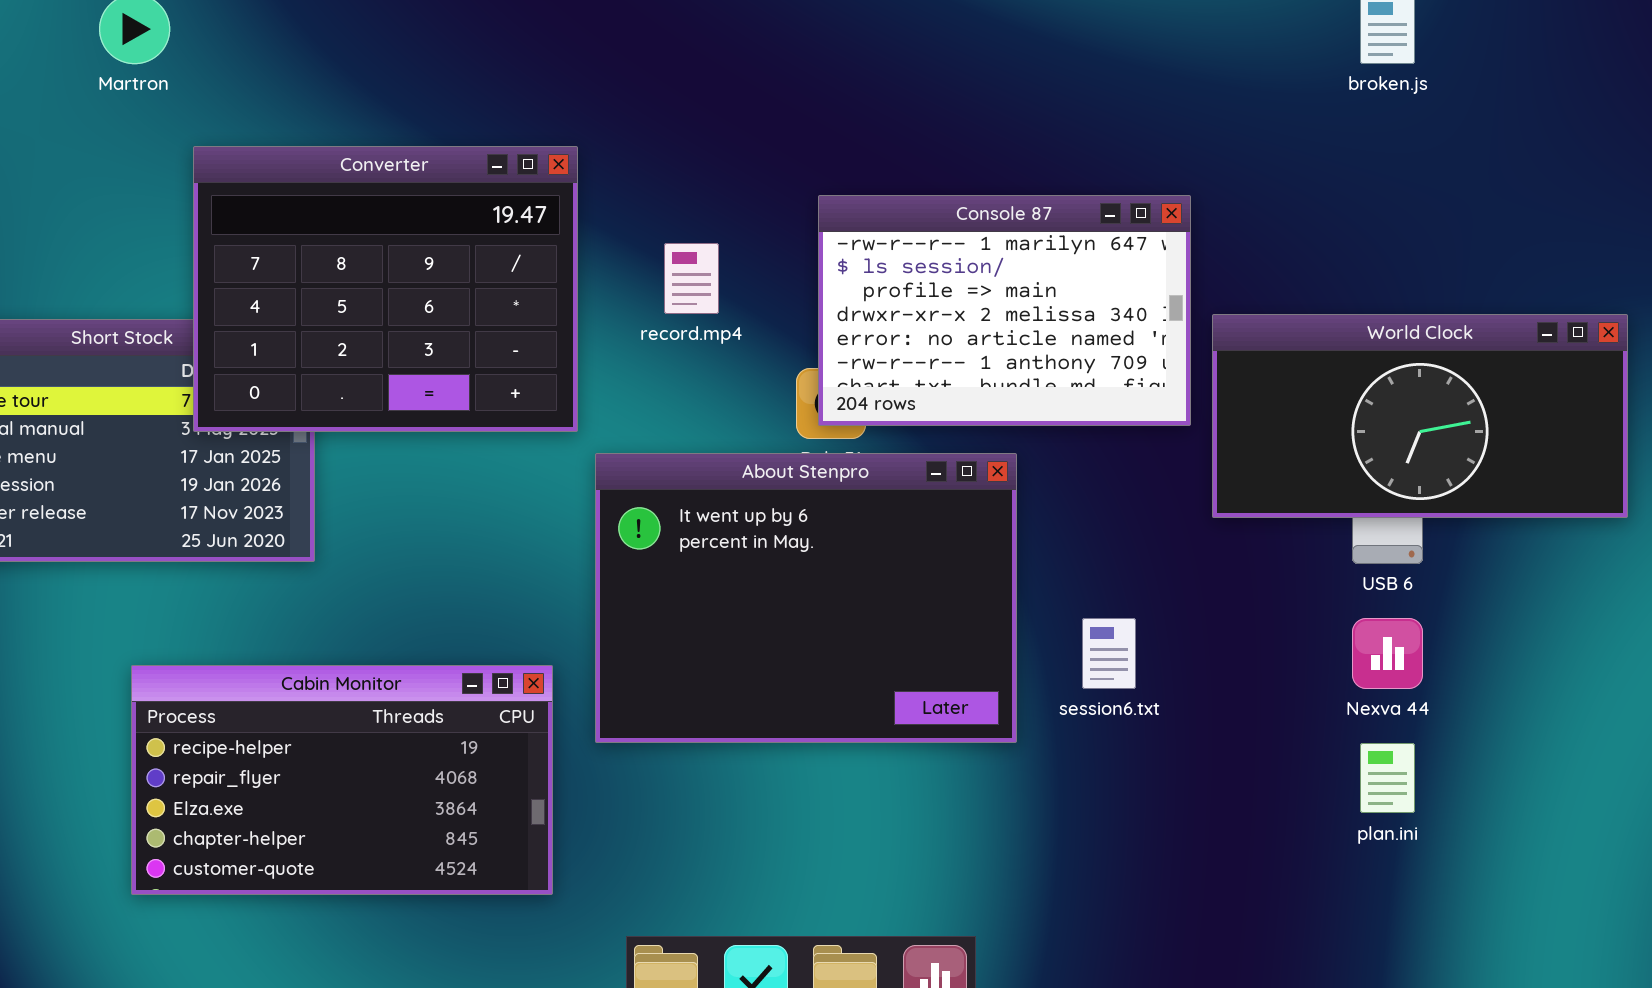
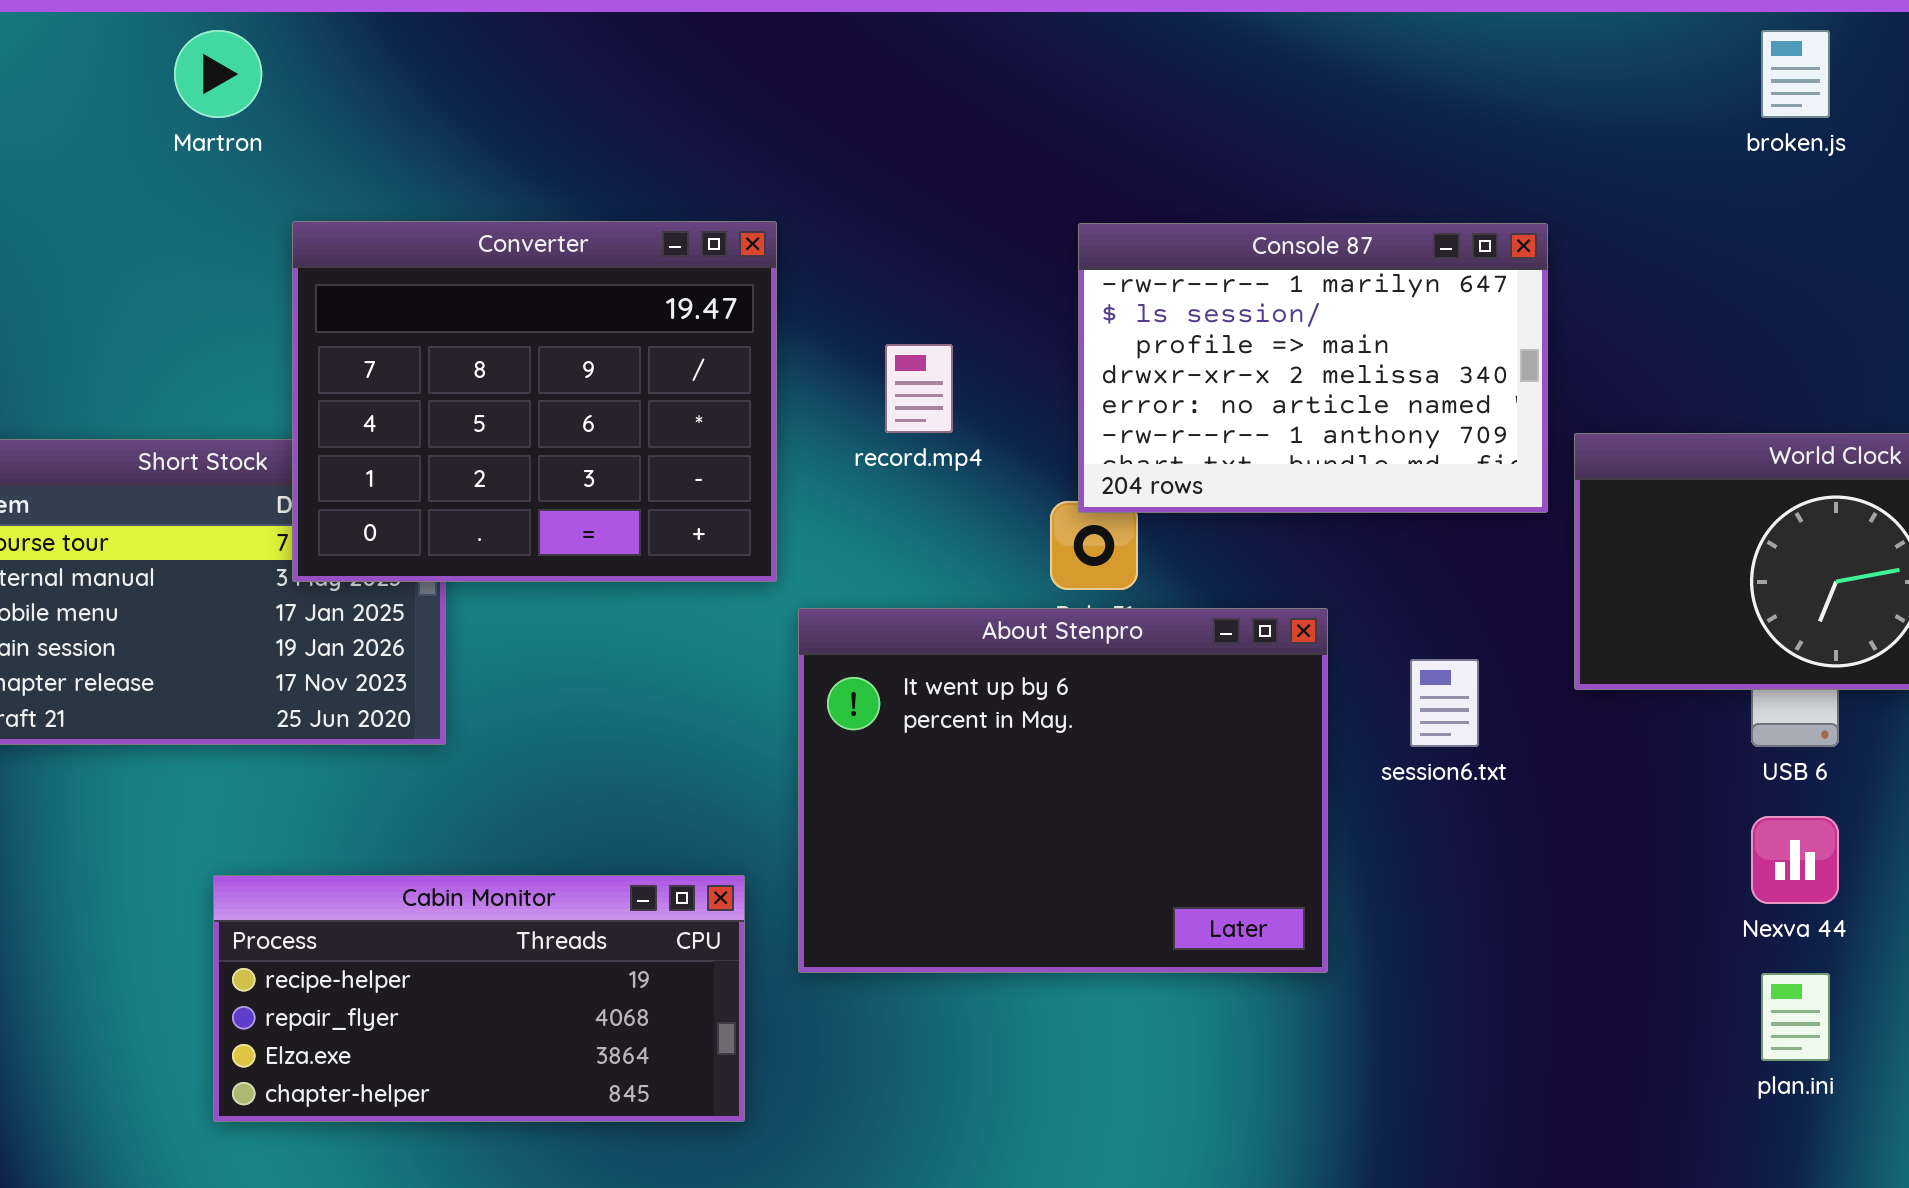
Console 87: [818,195,1191,426] -> [1078,223,1548,513], moved
session6.txt: [1082,618,1136,689] -> [1410,659,1479,747], moved
Cabin Monitor: [131,665,553,895] -> [213,875,745,1122], resized

